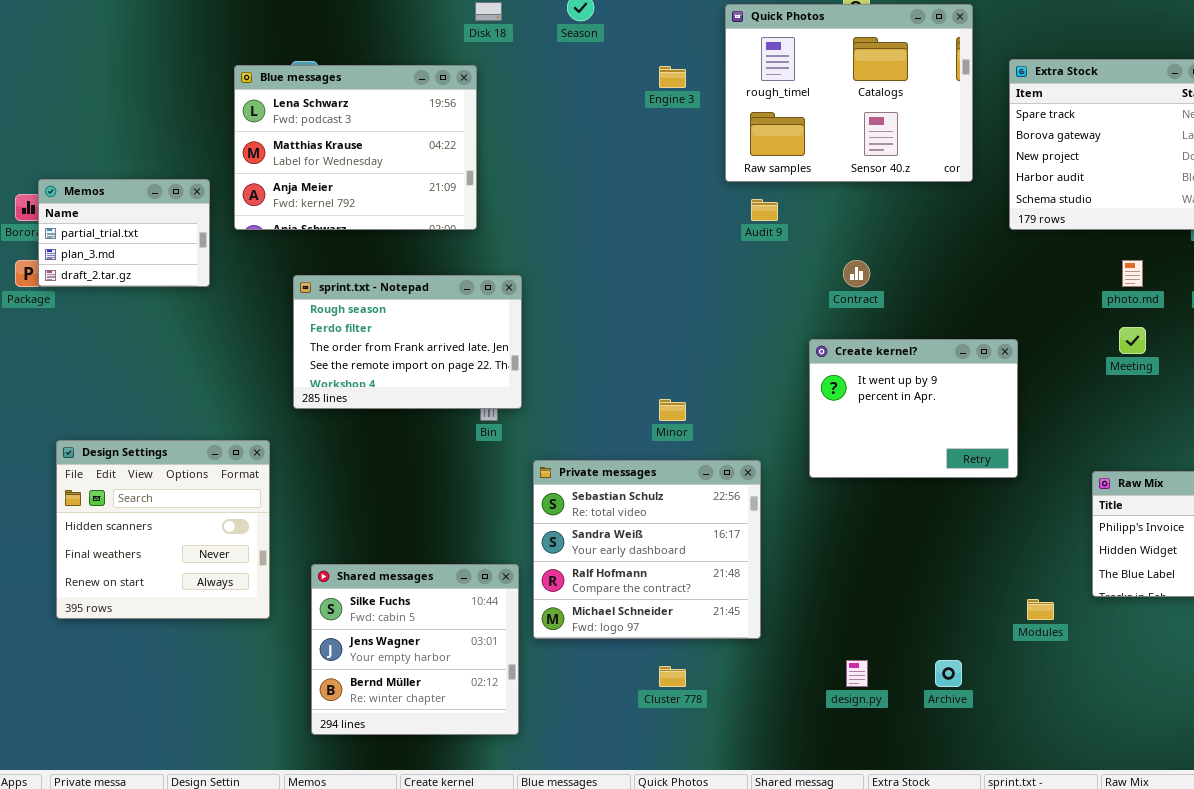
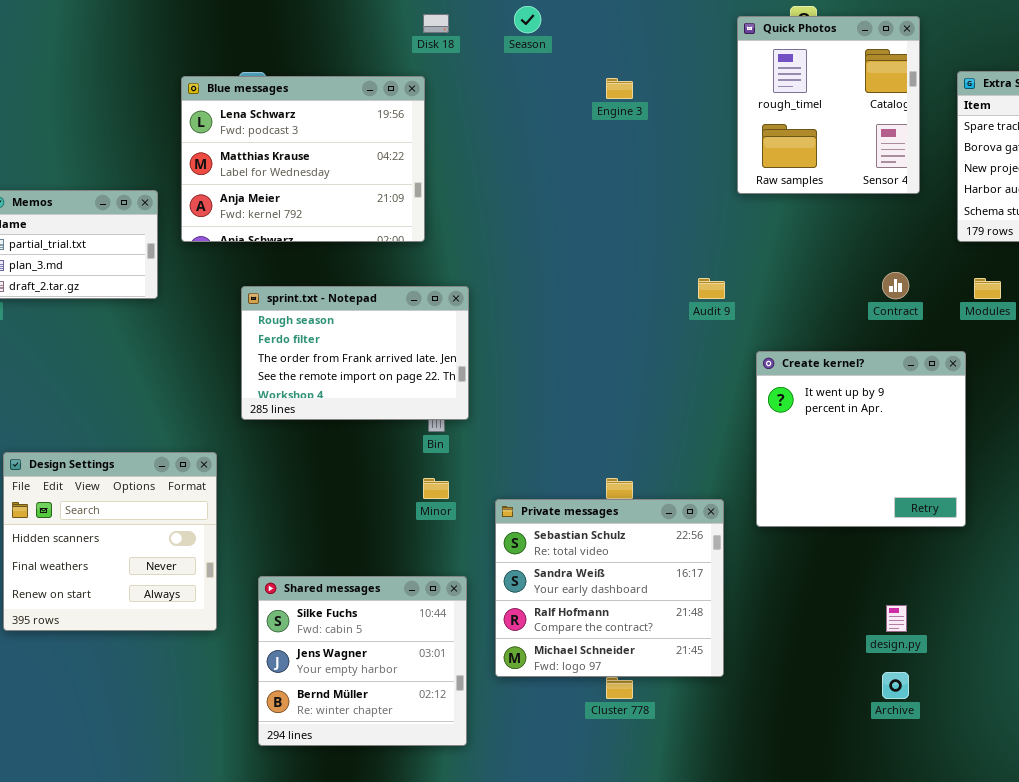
Quick Photos: [725,4,973,182] -> [737,16,920,194], resized
Audit 9: [751,199,778,221] -> [698,278,725,299], moved
Contract: [843,260,870,287] -> [882,272,909,299], moved
Create kernel?: [809,339,1018,478] -> [756,351,966,527], resized
Minor: [659,399,686,421] -> [423,478,449,499], moved
Private messages: [533,460,761,639] -> [495,499,724,677], moved
Modules: [1027,599,1054,620] -> [974,278,1001,299], moved
design.py: [846,660,868,687] -> [886,605,907,632], moved

